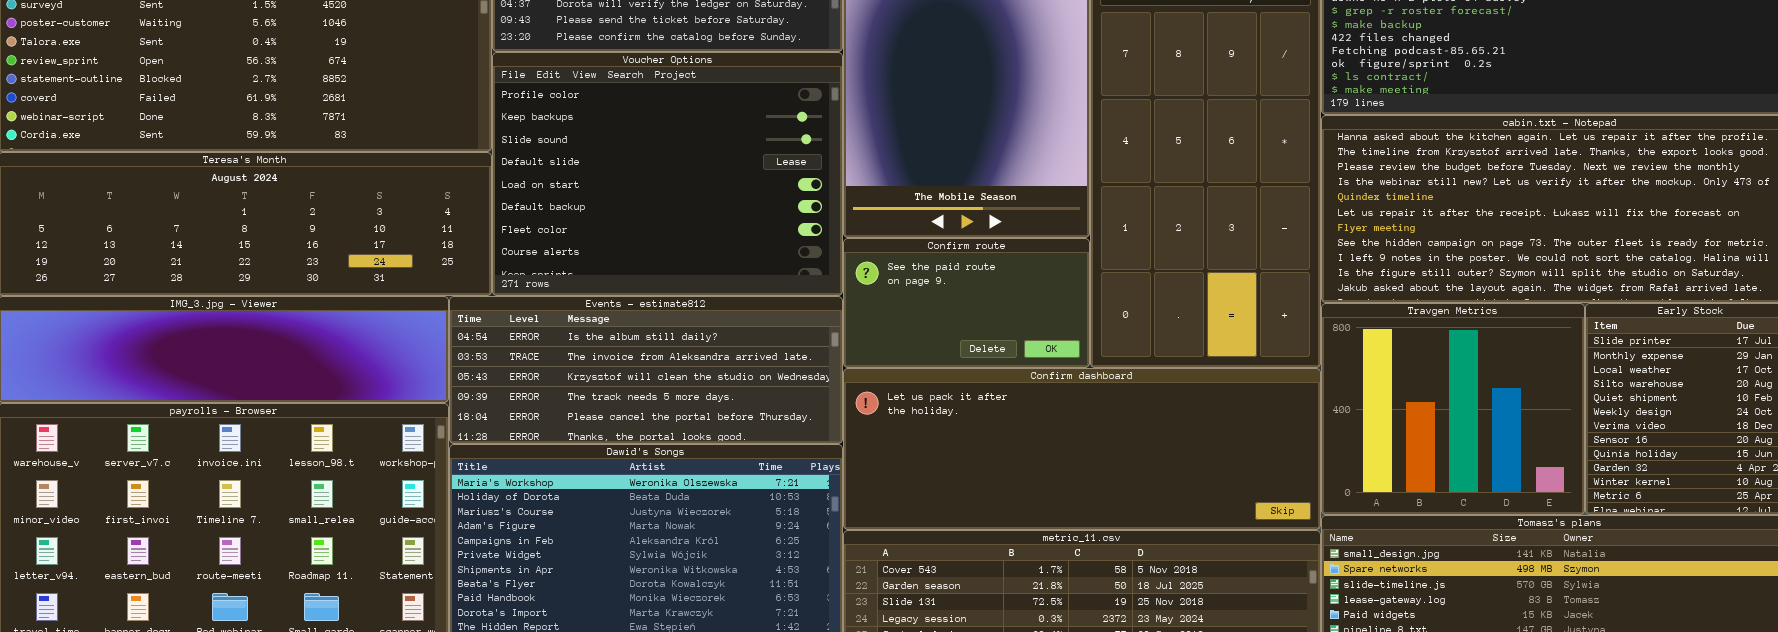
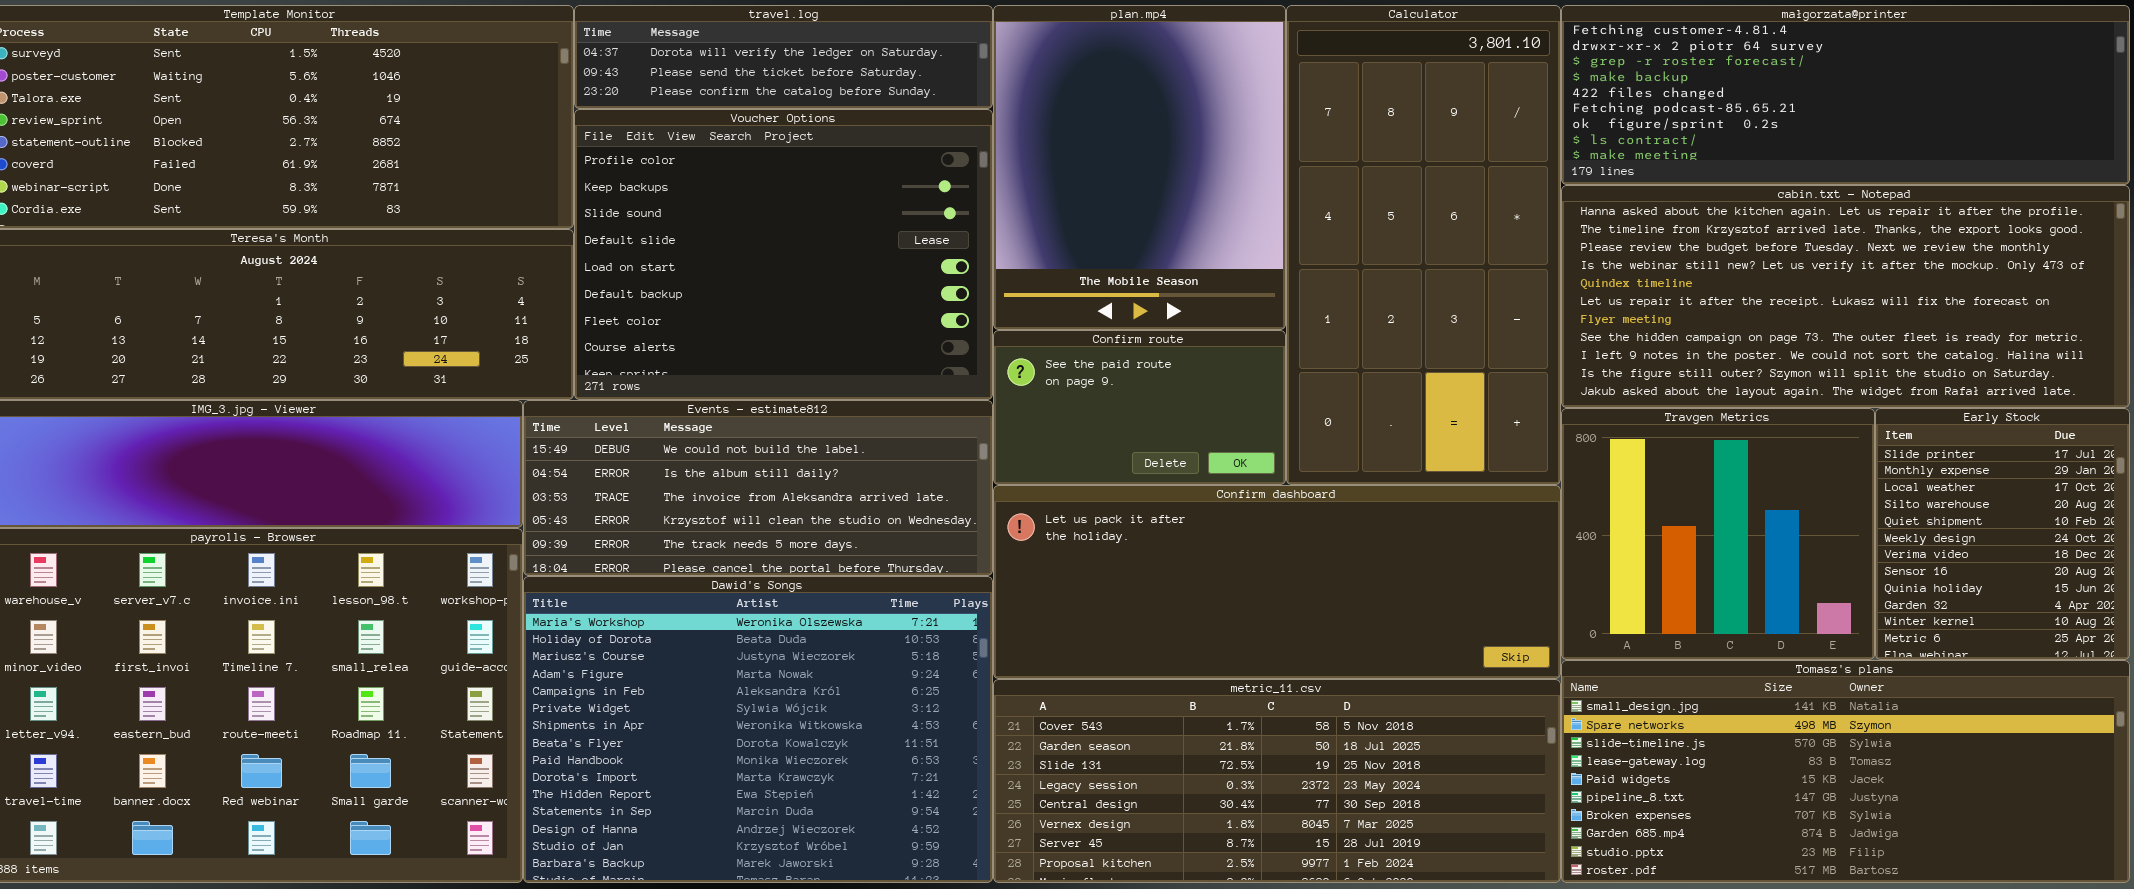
Events - estimate812: [449,296,843,444] -> [523,400,993,576], scrolled up 1 row

